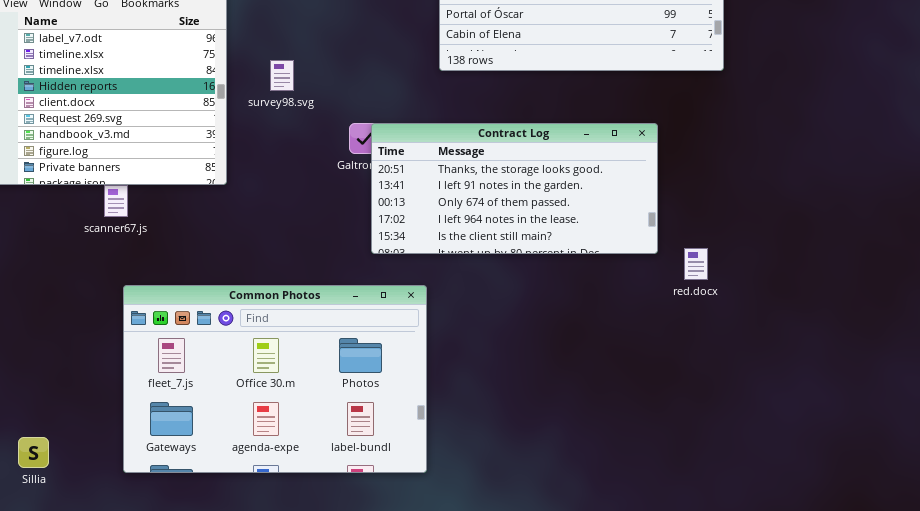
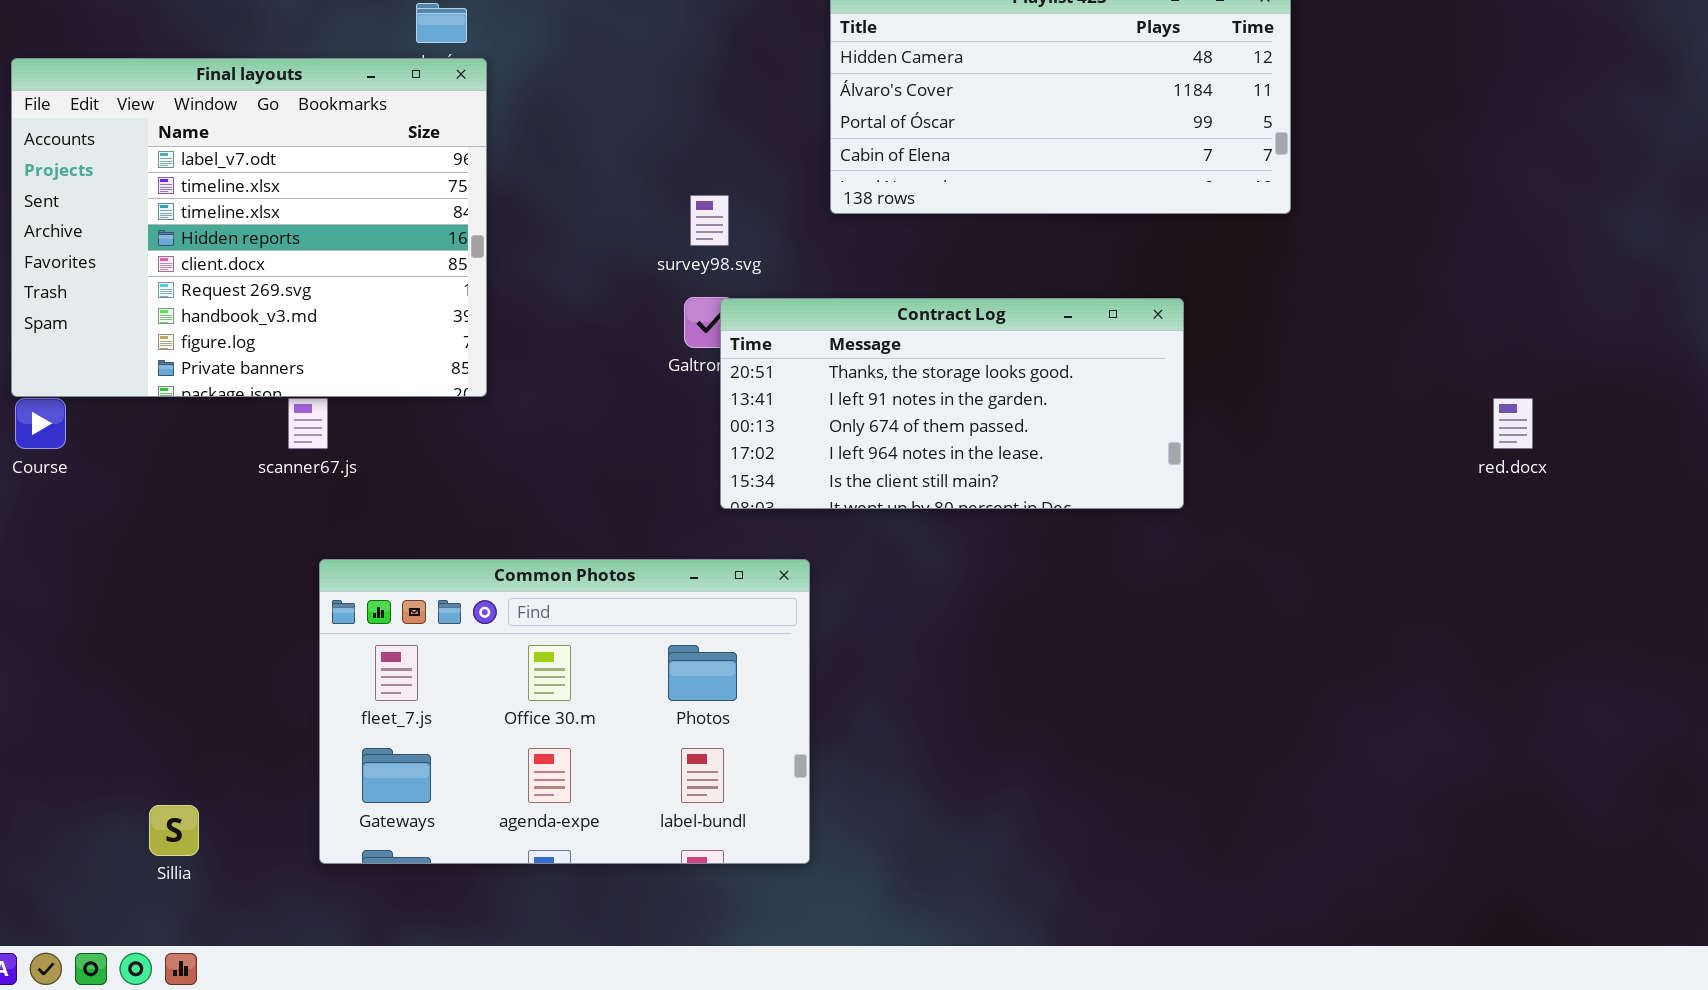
survey98.svg: [270,60,294,91] -> [690,195,729,246], moved
red.docx: [684,248,708,280] -> [1493,398,1533,449], moved

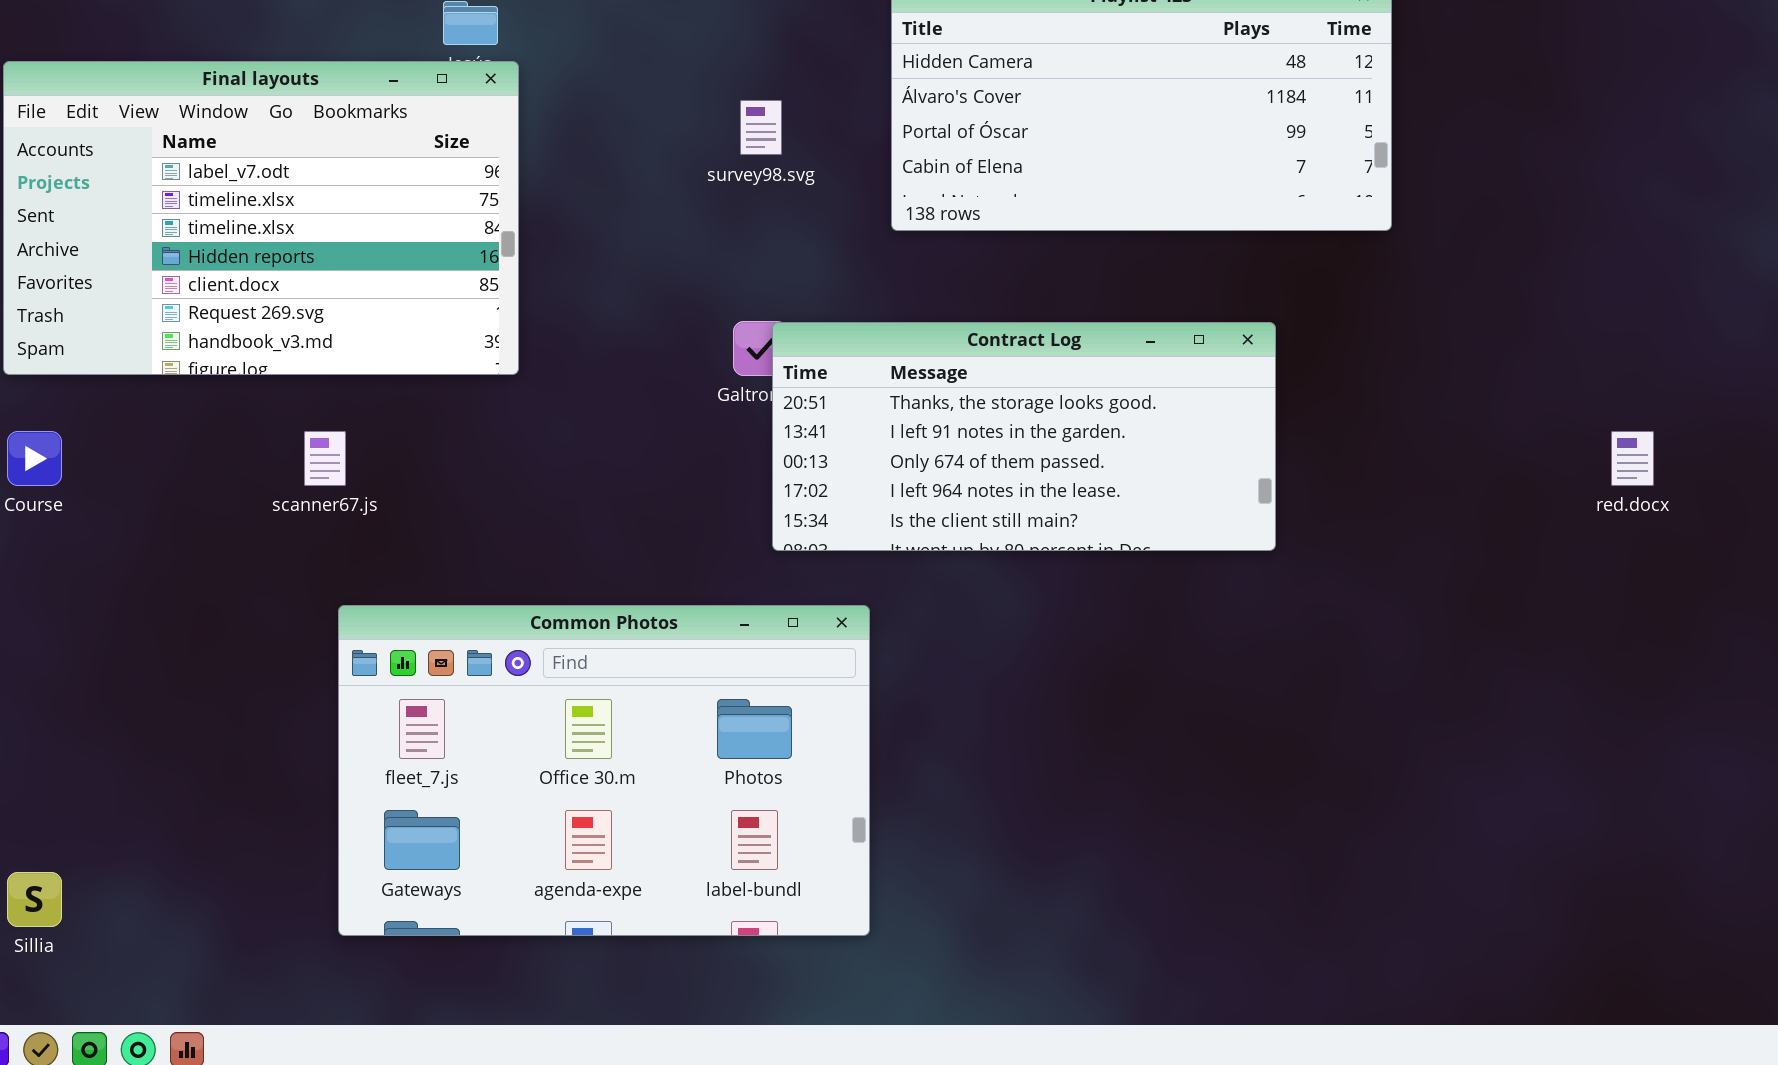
Final layouts: [11,58,487,397] -> [3,61,519,375], resized
survey98.svg: [690,195,729,246] -> [740,100,782,155], moved
Sillia: [149,805,199,856] -> [7,872,62,927], moved

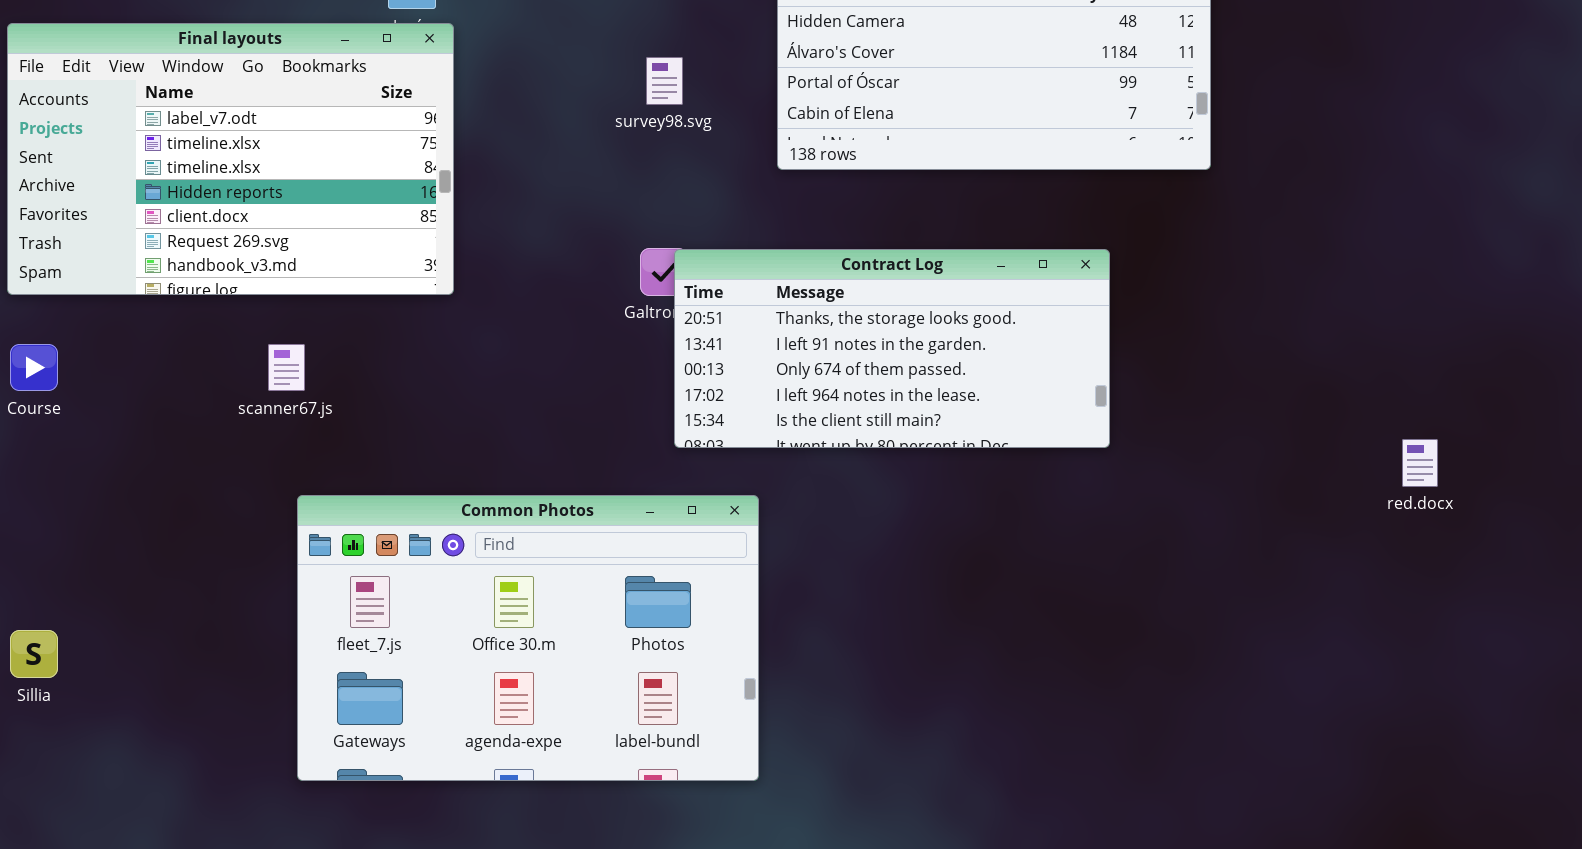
red.docx: [1611,431,1654,486] -> [1402,439,1438,487], moved
Sillia: [7,872,62,927] -> [10,630,58,678], moved

